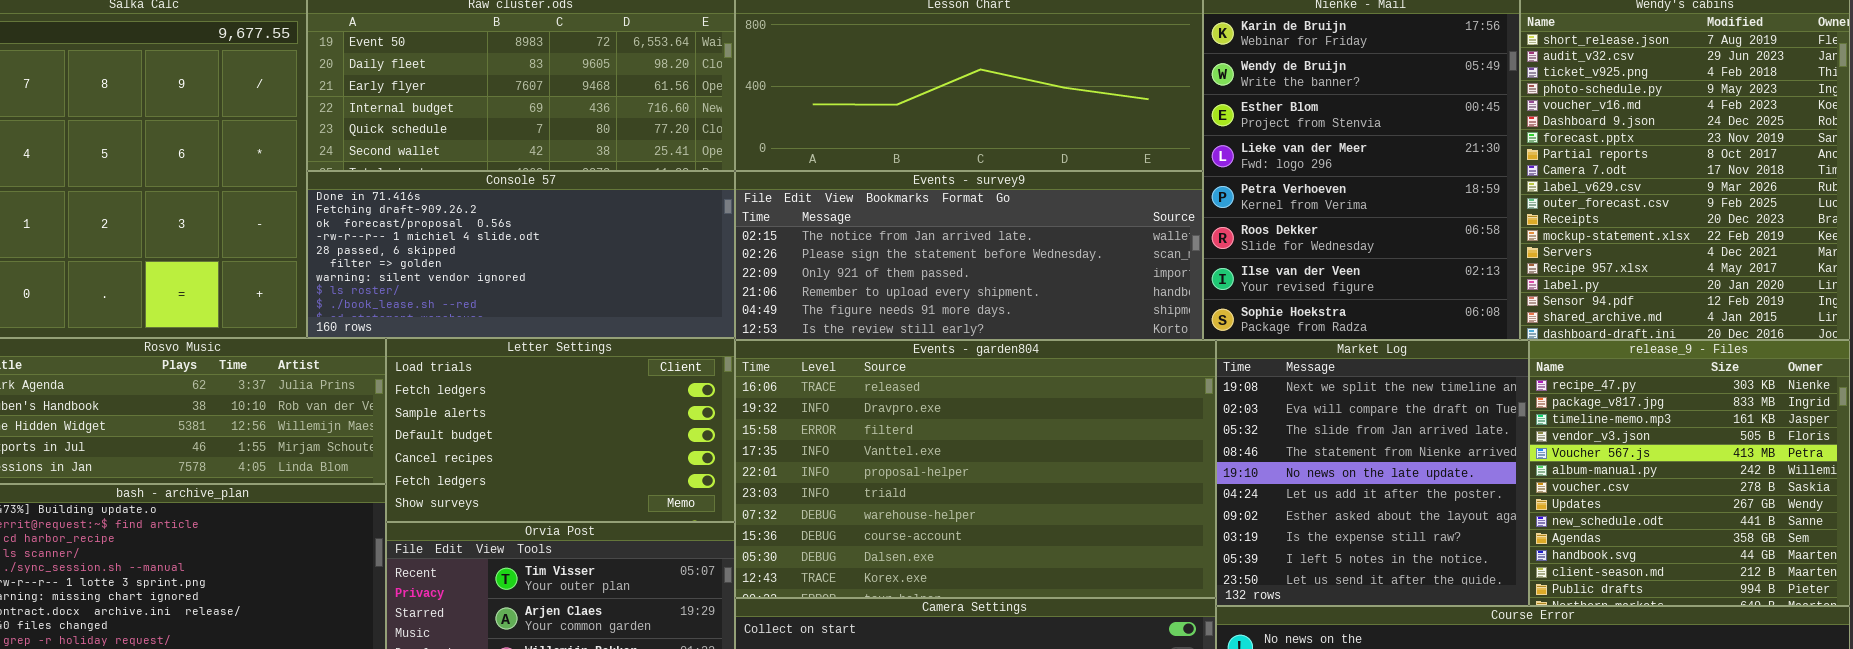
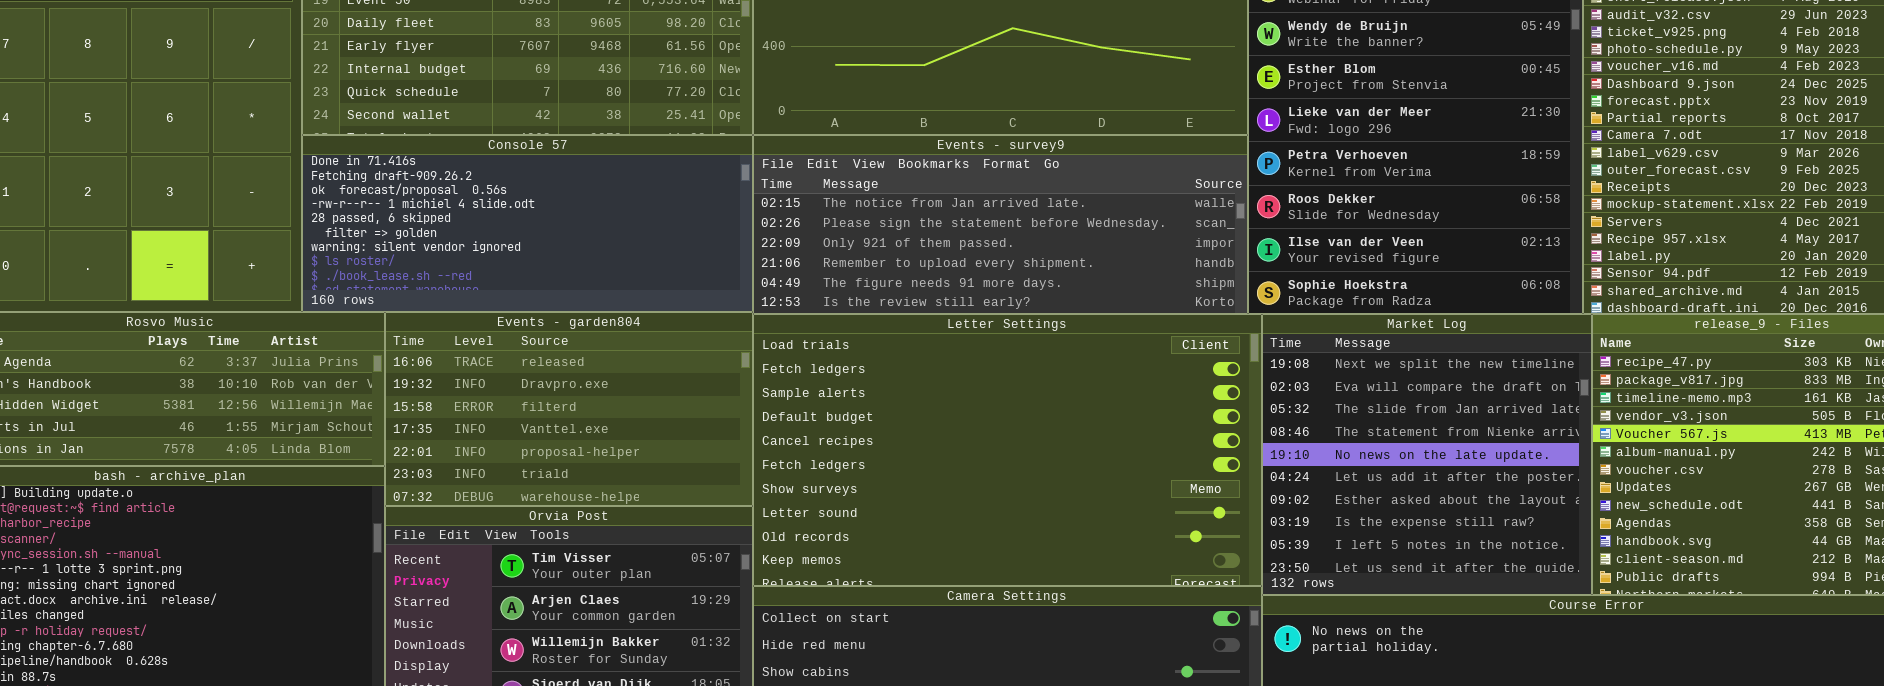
Letter Settings: [386,338,735,522] -> [753,314,1262,586], moved, resized
Events - garden804: [735,340,1216,598] -> [385,312,753,506], moved, resized

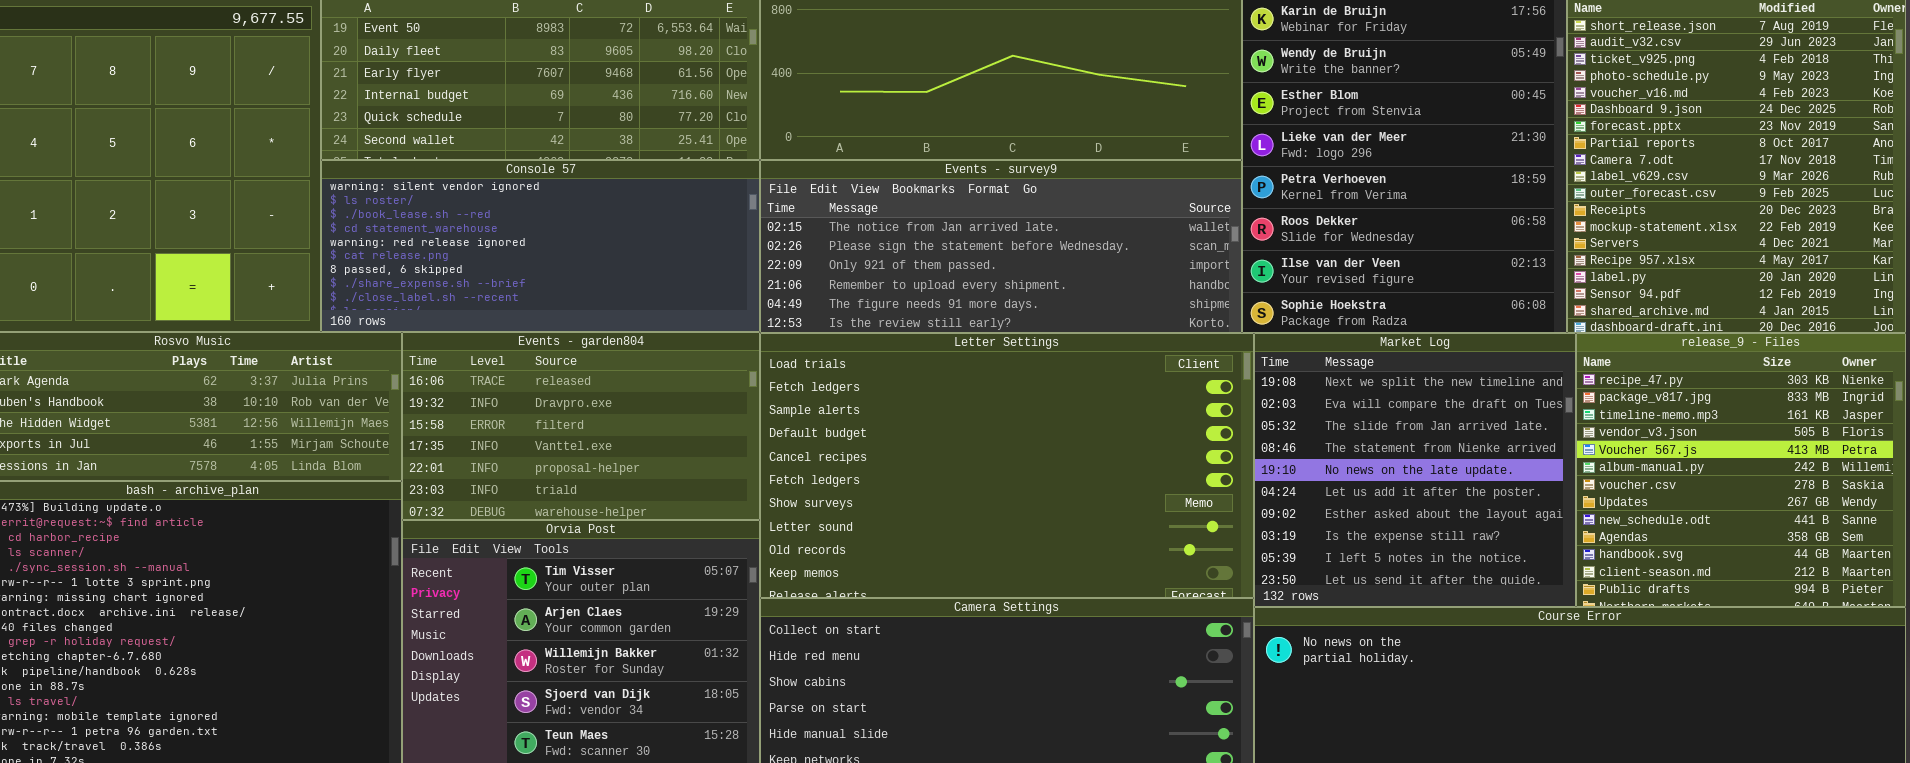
Console 57: [302,135,753,312] -> [321,160,760,332], scrolled down 6 rows

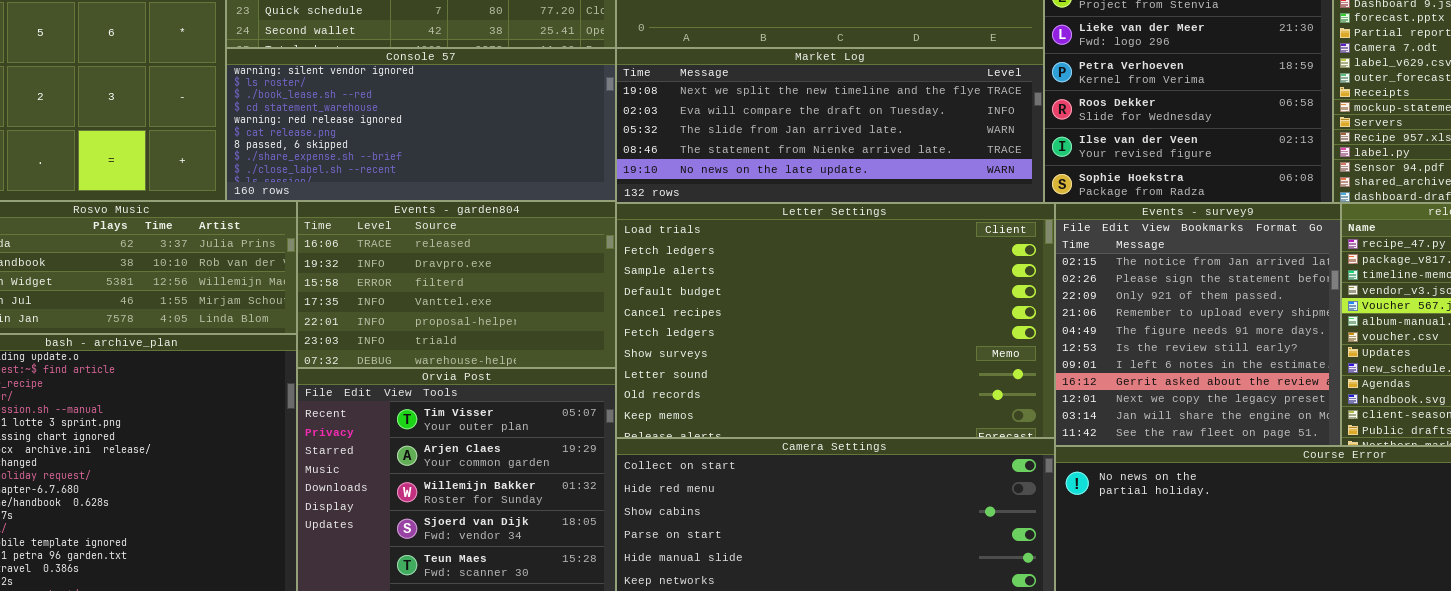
Events - survey9: [760,160,1242,333] -> [1055,203,1341,446], moved, resized
Market Log: [1254,333,1576,607] -> [616,48,1044,203], moved, resized

